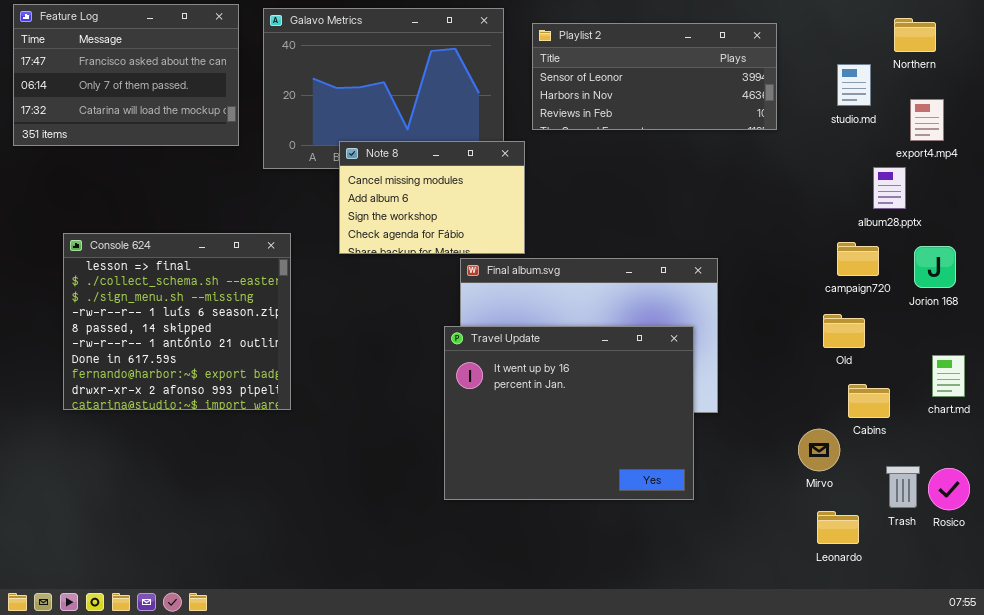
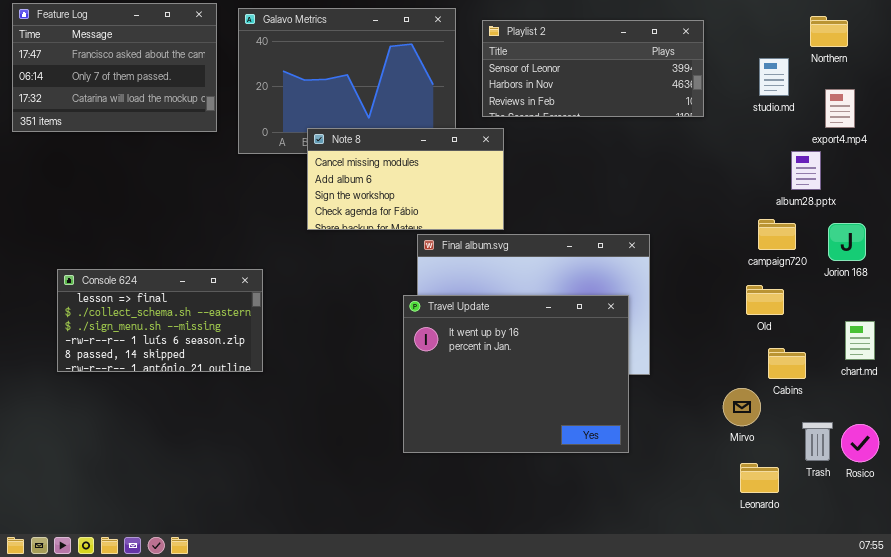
Note 8: [339,141,525,254] -> [307,128,504,230], resized
Console 624: [63,233,291,410] -> [57,269,263,372], resized

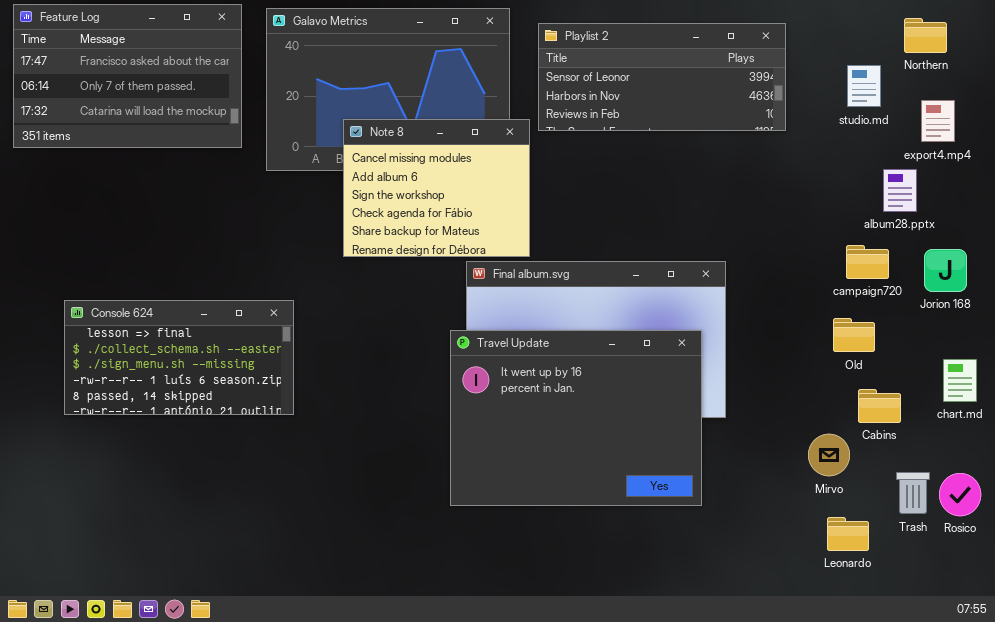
Note 8: [307,128,504,230] -> [343,119,530,257], resized

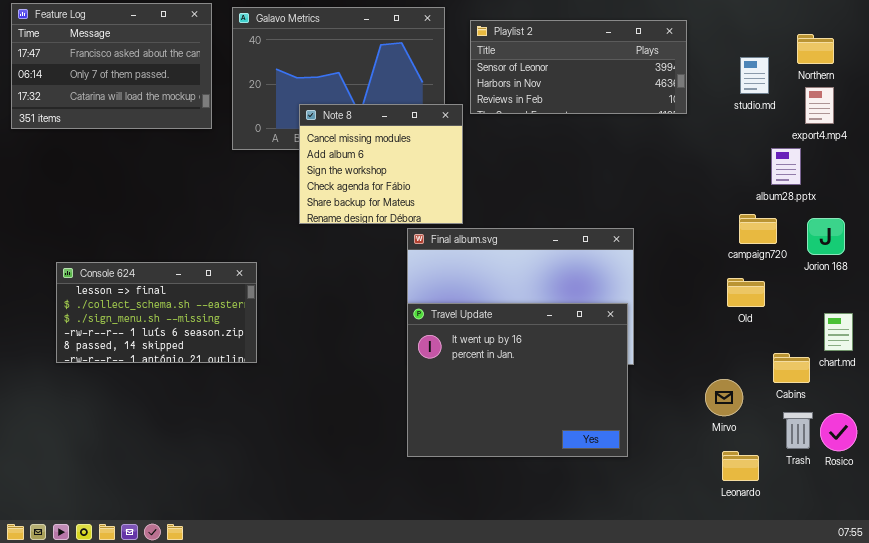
Northern: [904,18,947,53] -> [797,34,834,64], moved
Travel Update: [450,330,702,506] -> [407,303,628,457], moved
Cabins: [858,389,901,423] -> [773,353,810,383], moved

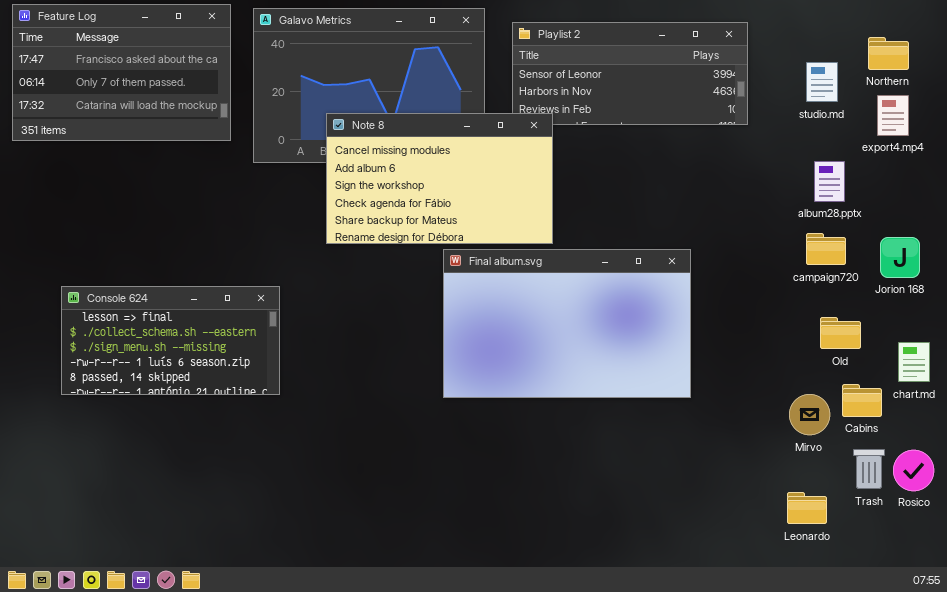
Note 8: [299,104,463,224] -> [326,113,553,244], resized
album28.pptx: [771,148,801,185] -> [814,161,845,202], moved
Old: [727,278,765,307] -> [820,317,861,349], moved
Travel Update: [407,303,628,457] -> none, closed
Mirvo: [705,379,743,416] -> [789,394,830,435], moved

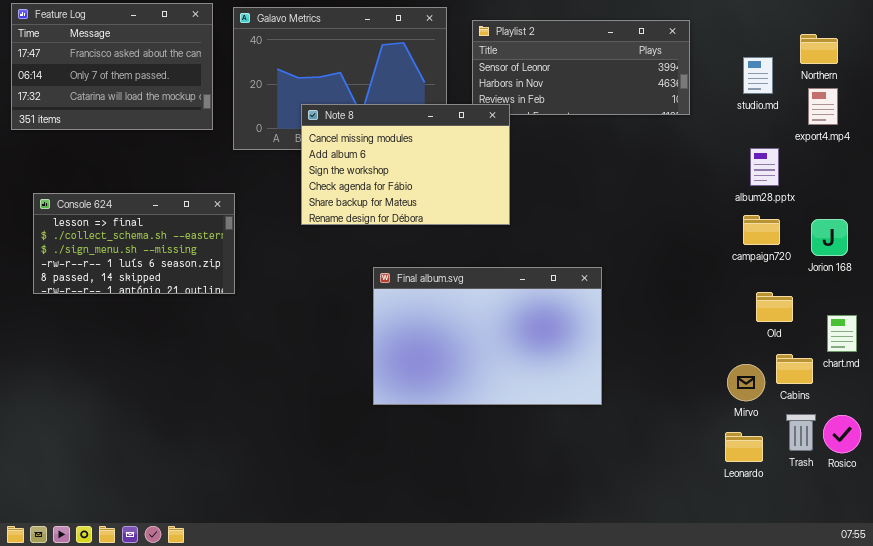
Final album.svg: [443,249,691,398] -> [373,267,602,405], moved
Console 624: [61,286,280,395] -> [33,193,235,294], moved
Leonardo: [787,492,827,524] -> [725,432,763,462], moved

